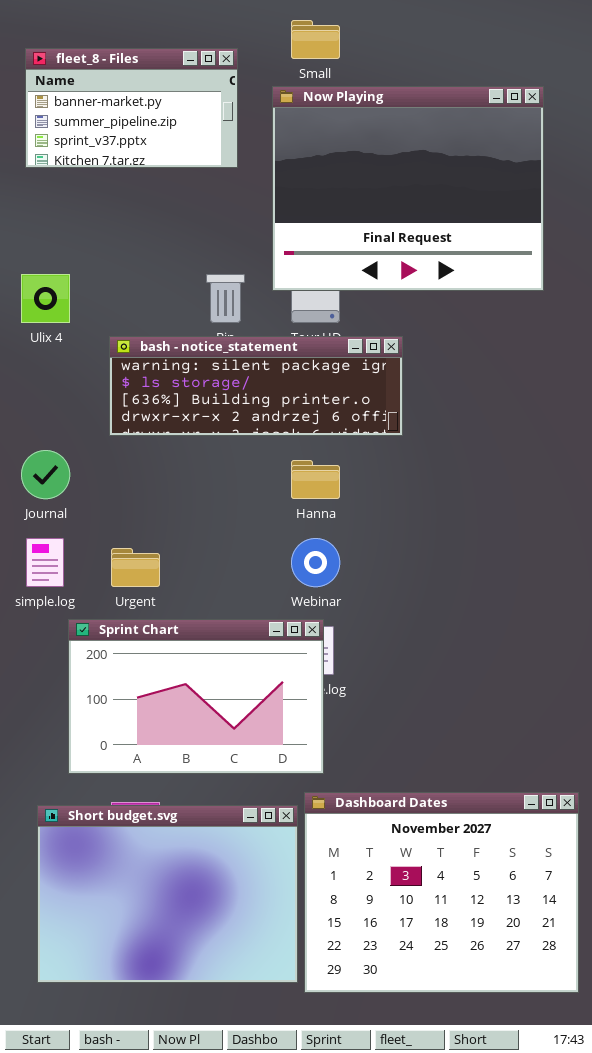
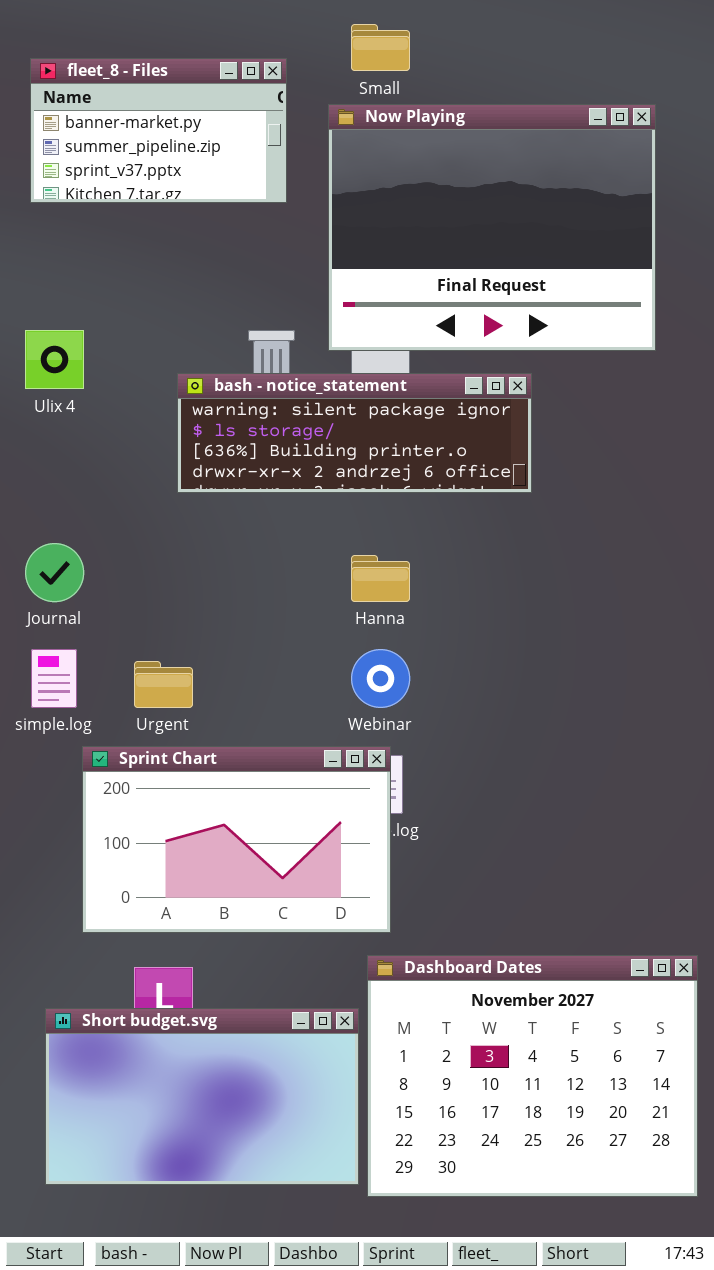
bash - notice_statement: [109,336,403,436] -> [177,373,532,493], moved
Short budget.svg: [37,805,298,983] -> [45,1008,359,1185], resized

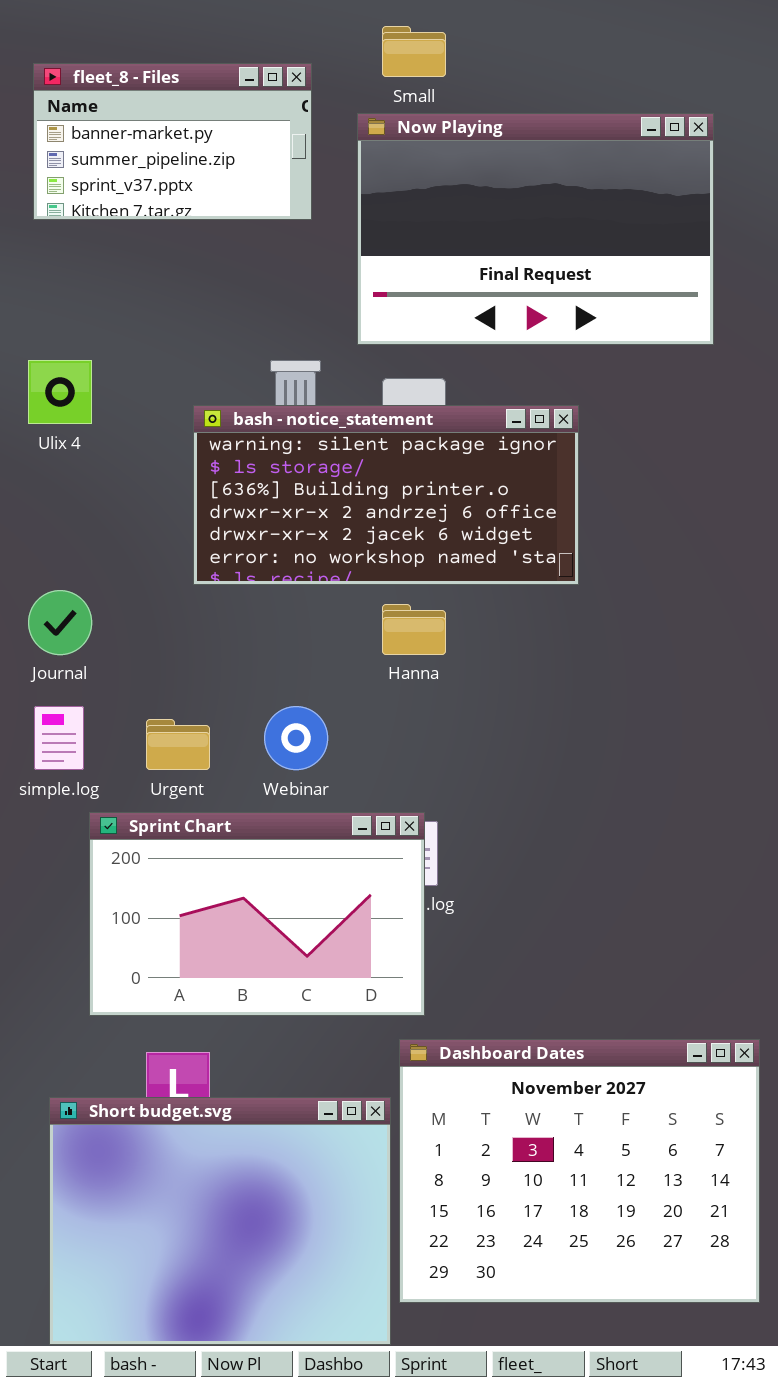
Now Playing: [328,104,656,351] -> [357,113,714,345], resized
bash - notice_statement: [177,373,532,493] -> [193,405,579,585], resized
Webinar: [351,649,410,708] -> [264,706,328,770], moved
Short budget.svg: [45,1008,359,1185] -> [49,1097,391,1345], resized

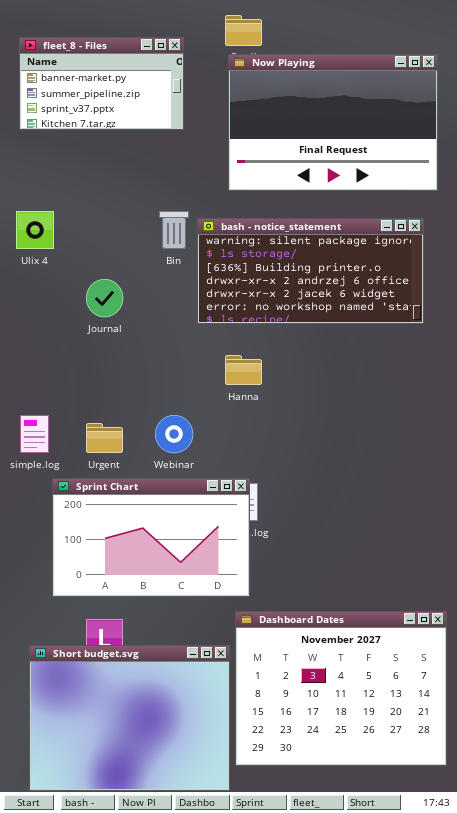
Now Playing: [357,113,714,345] -> [228,54,438,191], moved
bash - notice_statement: [193,405,579,585] -> [197,218,424,324], moved
Journal: [28,590,92,655] -> [86,279,123,317], moved

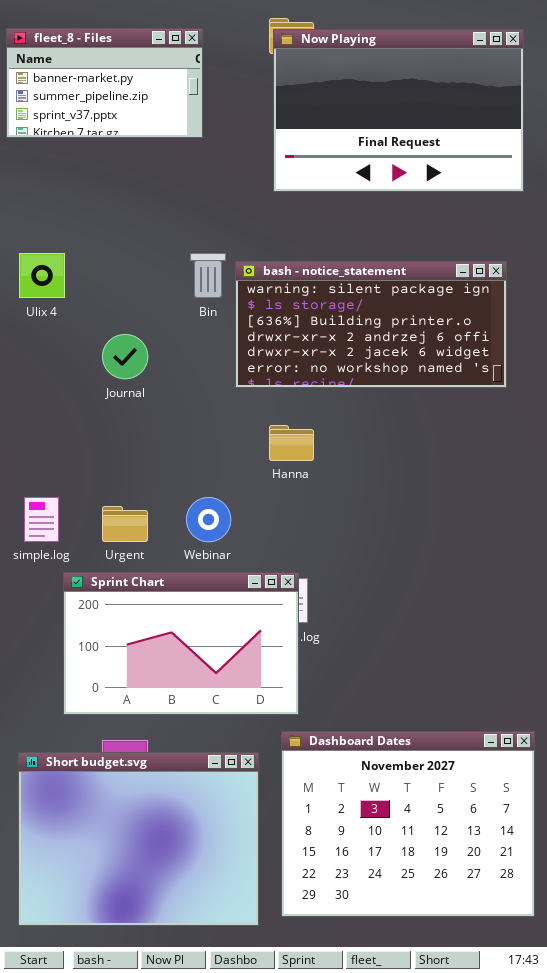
fleet_8 - Files: [19,37,184,130] -> [6,28,203,138], moved
Now Playing: [228,54,438,191] -> [273,29,524,192], moved
Short budget.svg: [29,645,230,791] -> [18,752,259,926], moved

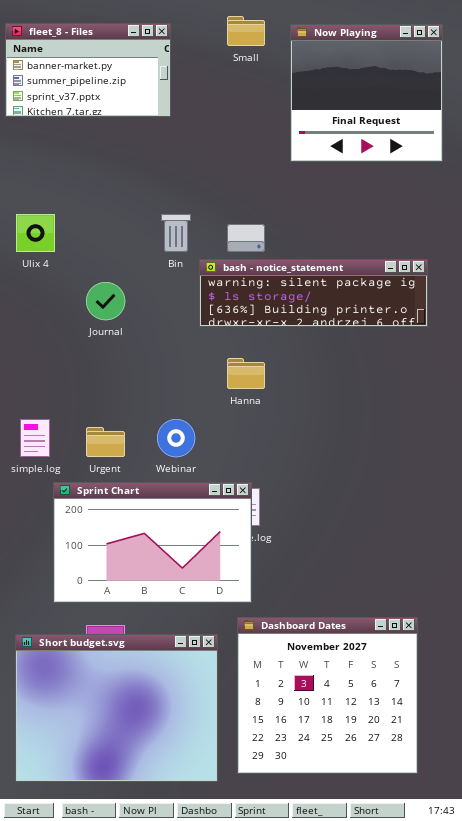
Now Playing: [273,29,524,192] -> [290,24,443,162], resized
bash - notice_statement: [235,261,507,388] -> [199,259,428,327], resized
Dashboard Dates: [281,731,535,917] -> [237,617,418,774], resized

